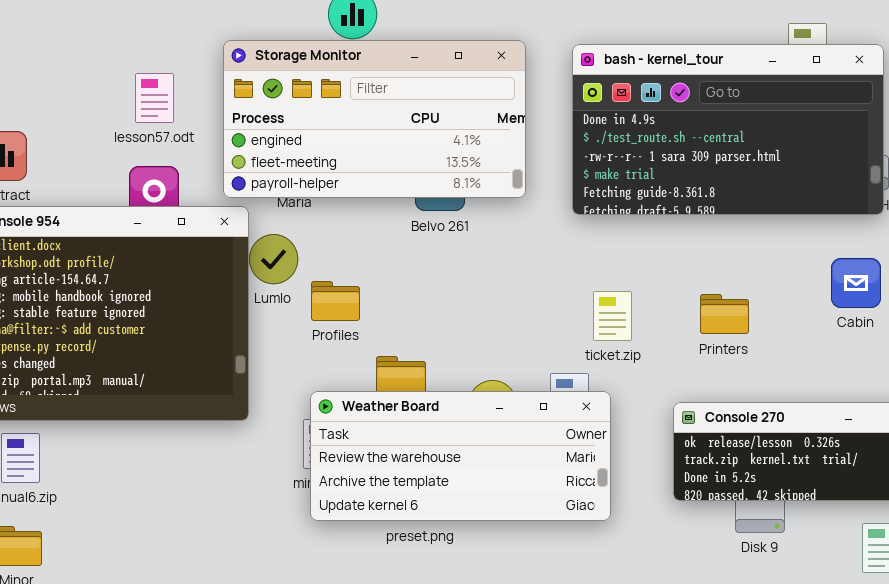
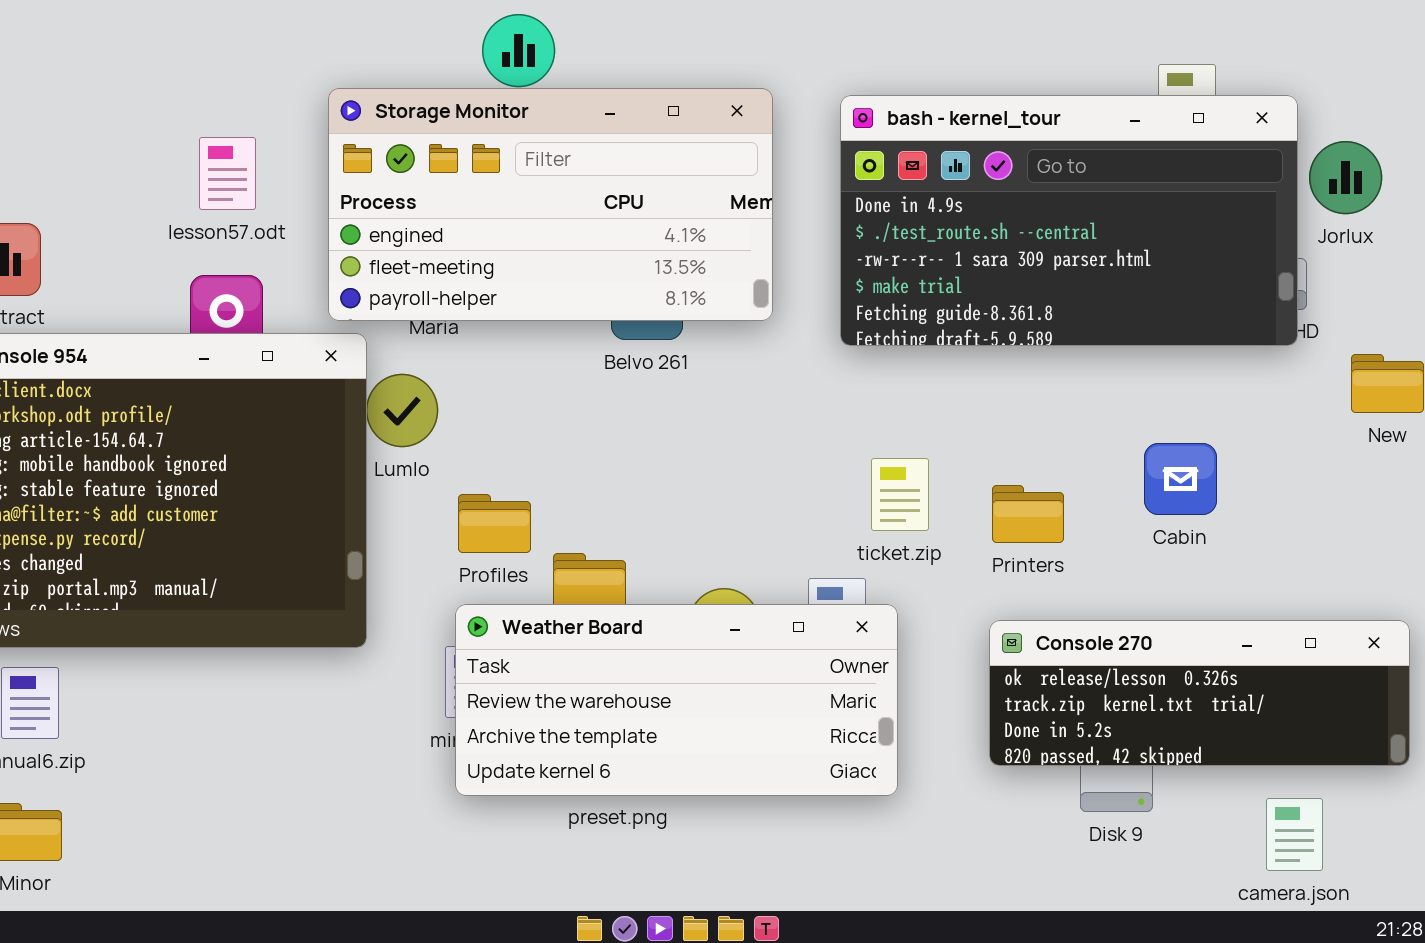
Cabin: [831,258,881,308] -> [1144,443,1217,515], moved
Profiles: [311,281,360,321] -> [458,494,531,553], moved
Printers: [700,294,749,334] -> [992,485,1064,543], moved

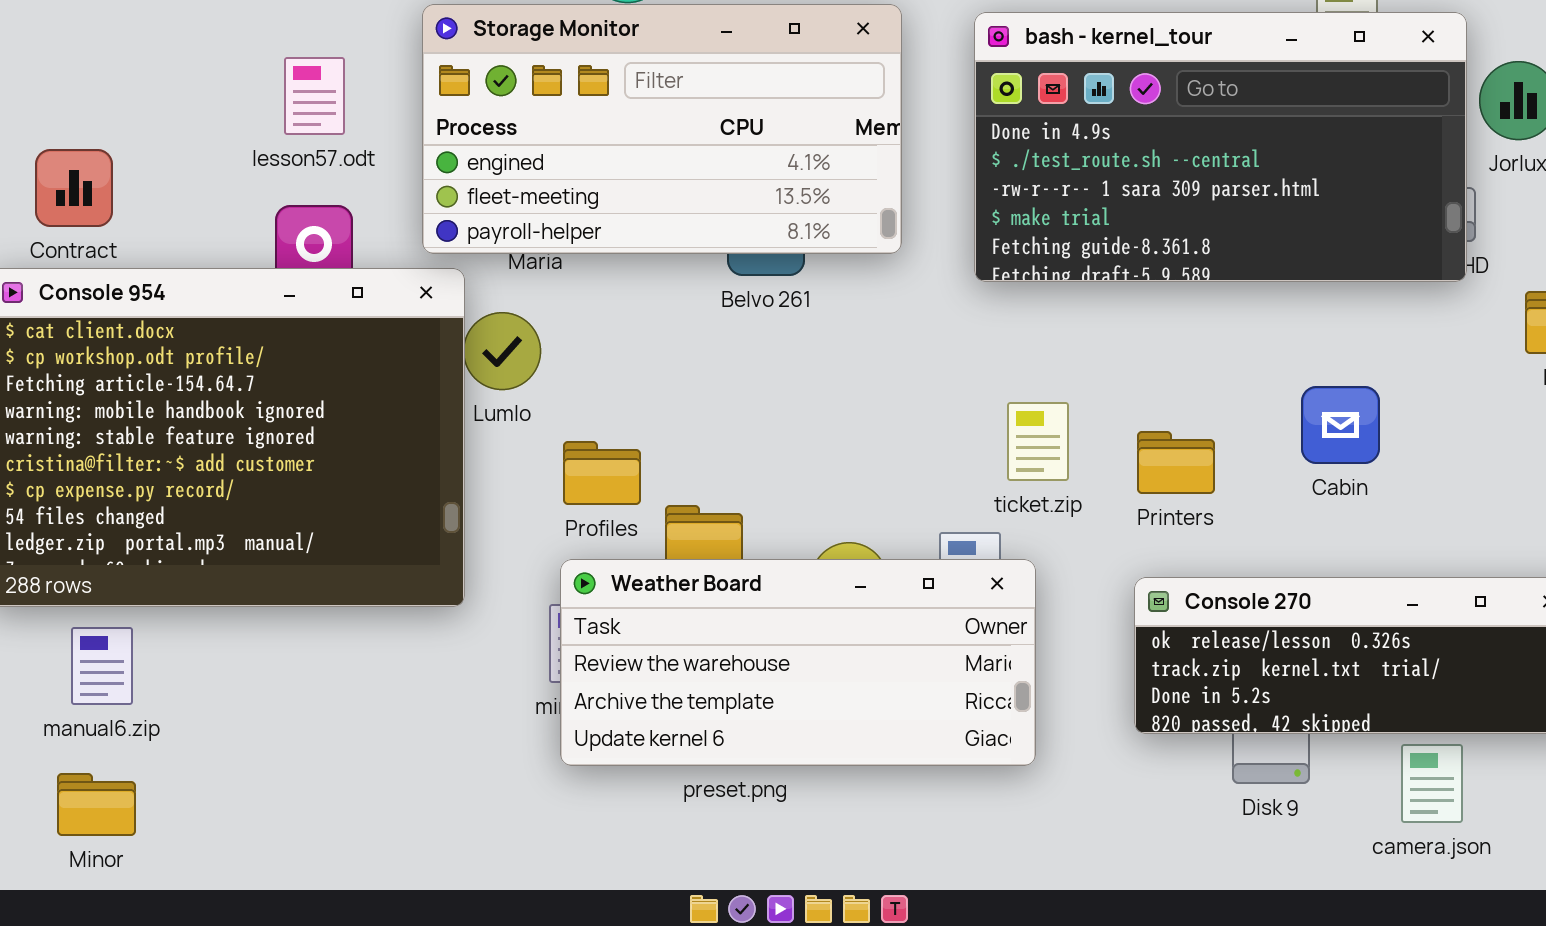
camera.json: [1266,798,1323,871] -> [1401,744,1463,823], moved

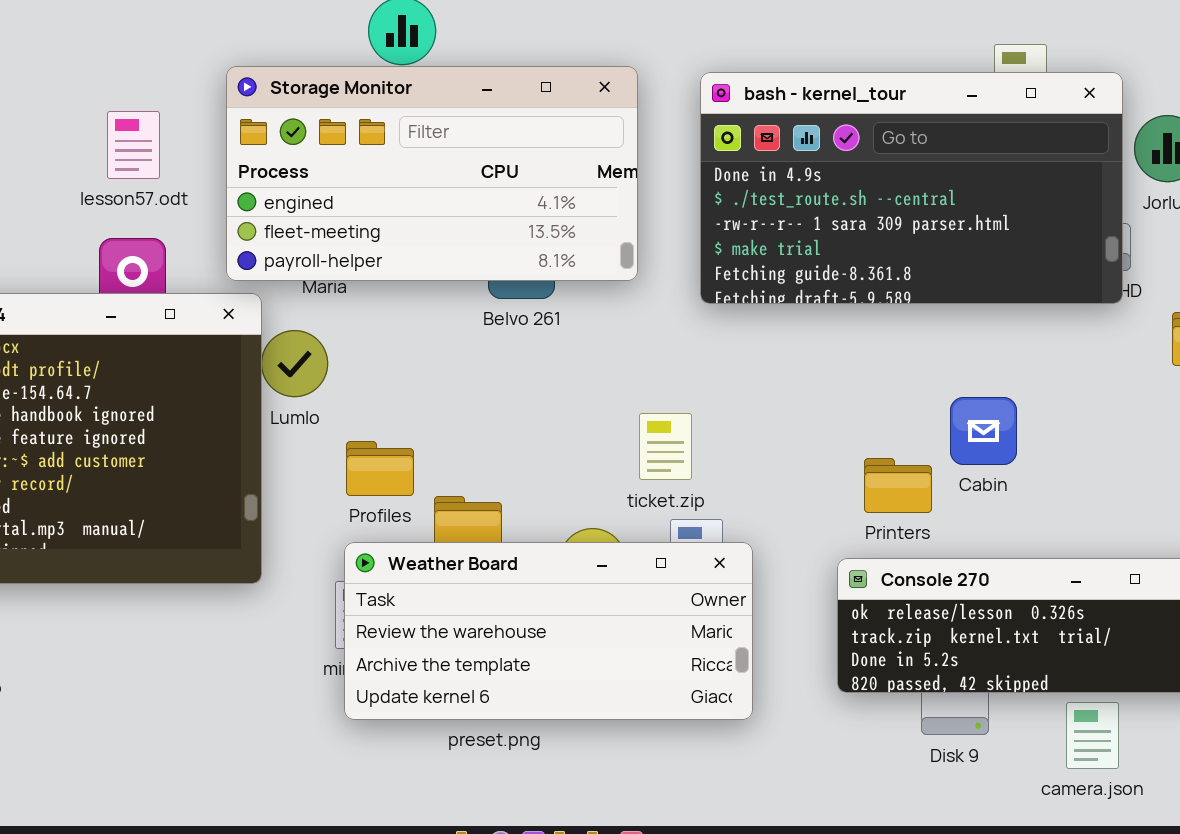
Cabin: [1301,386,1380,464] -> [950,397,1017,465], moved
ticket.zip: [1007,402,1069,481] -> [639,413,692,480], moved
Printers: [1137,431,1215,494] -> [864,458,932,513], moved

